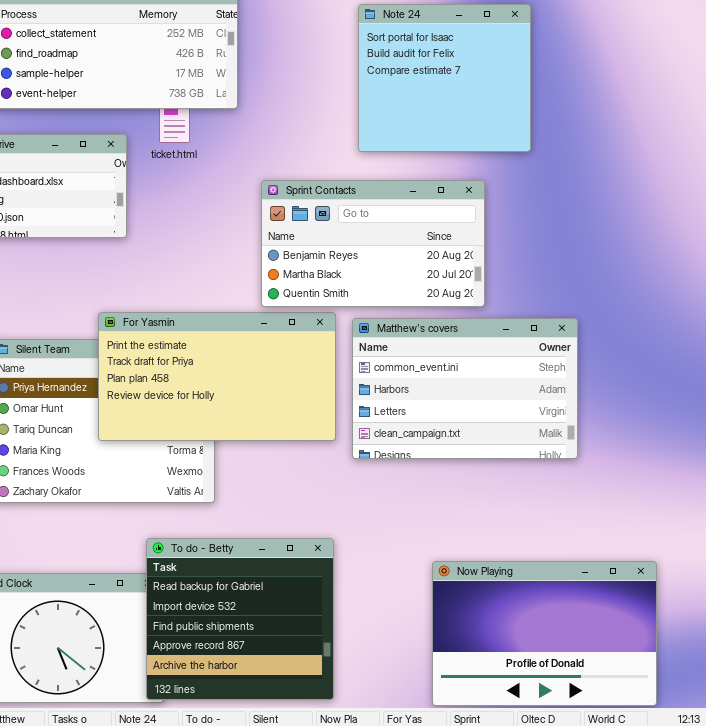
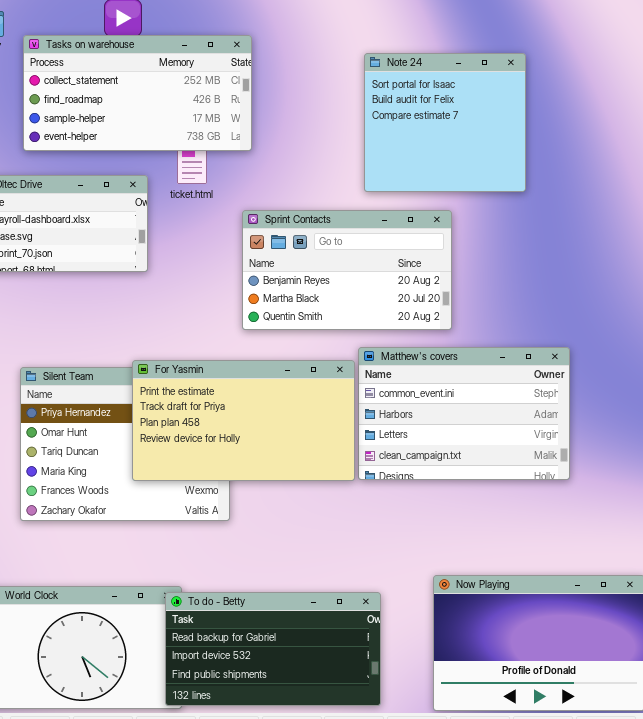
Sprint Contacts: [261,180,485,307] -> [242,210,452,330], moved
For Yasmin: [98,312,336,441] -> [132,360,355,481], moved
To do - Betty: [146,538,334,700] -> [165,592,381,706], resized

